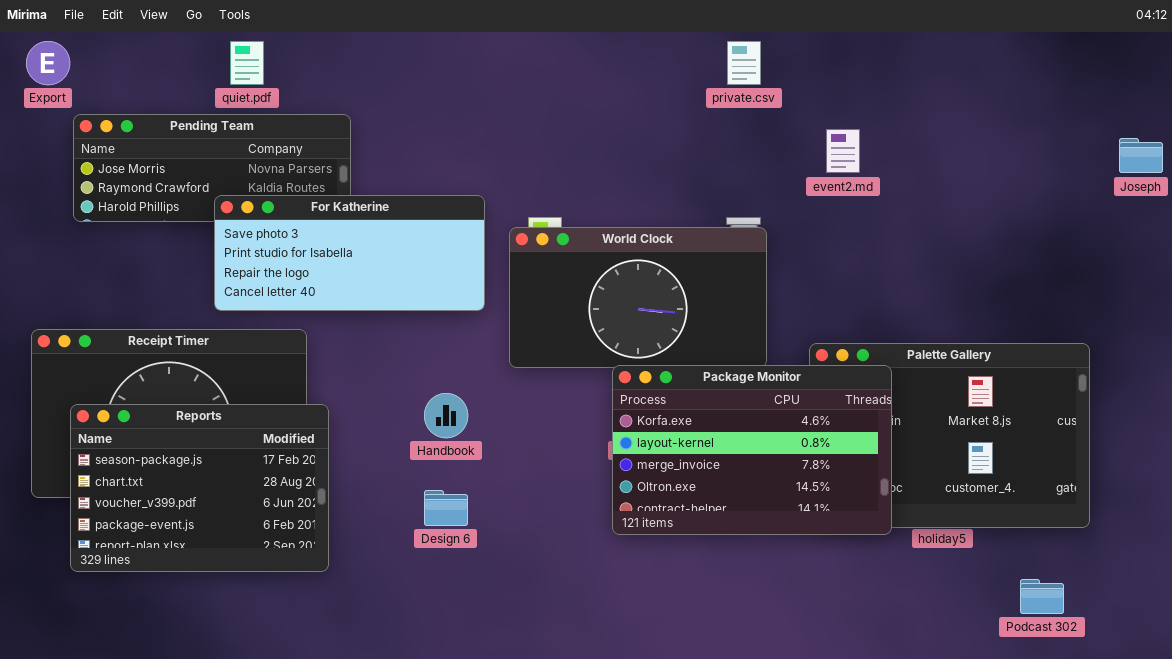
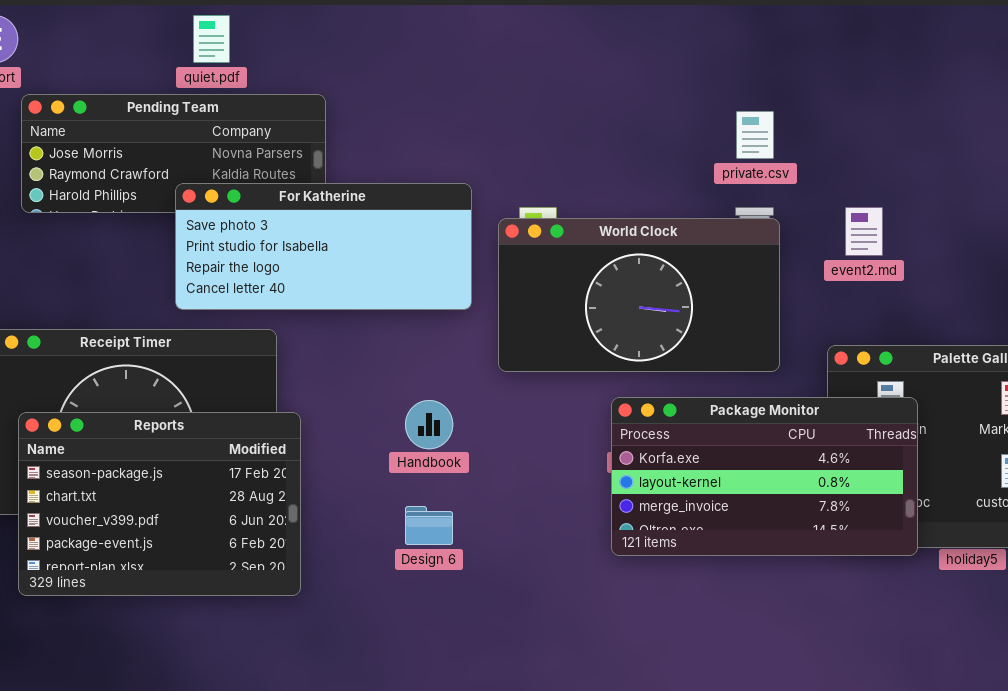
private.csv: [727,41,761,85] -> [736,111,774,159], moved
event2.md: [826,129,860,173] -> [845,207,883,256], moved
Package Monitor: [612,365,892,535] -> [611,397,918,556], resized

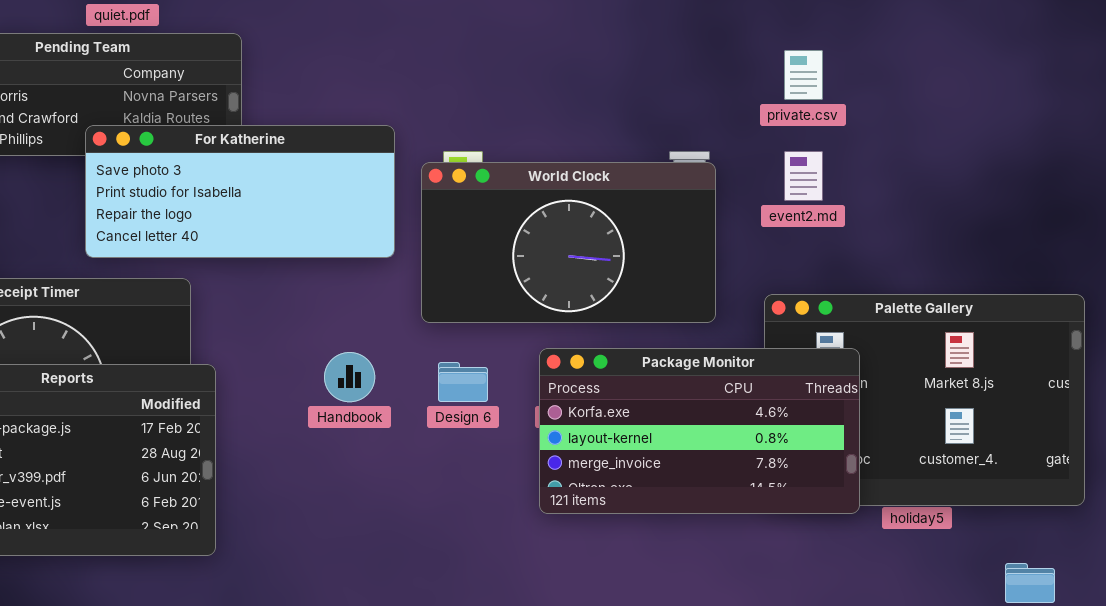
private.csv: [736,111,774,159] -> [784,50,823,100], moved
Design 6: [405,506,453,545] -> [438,362,488,402], moved

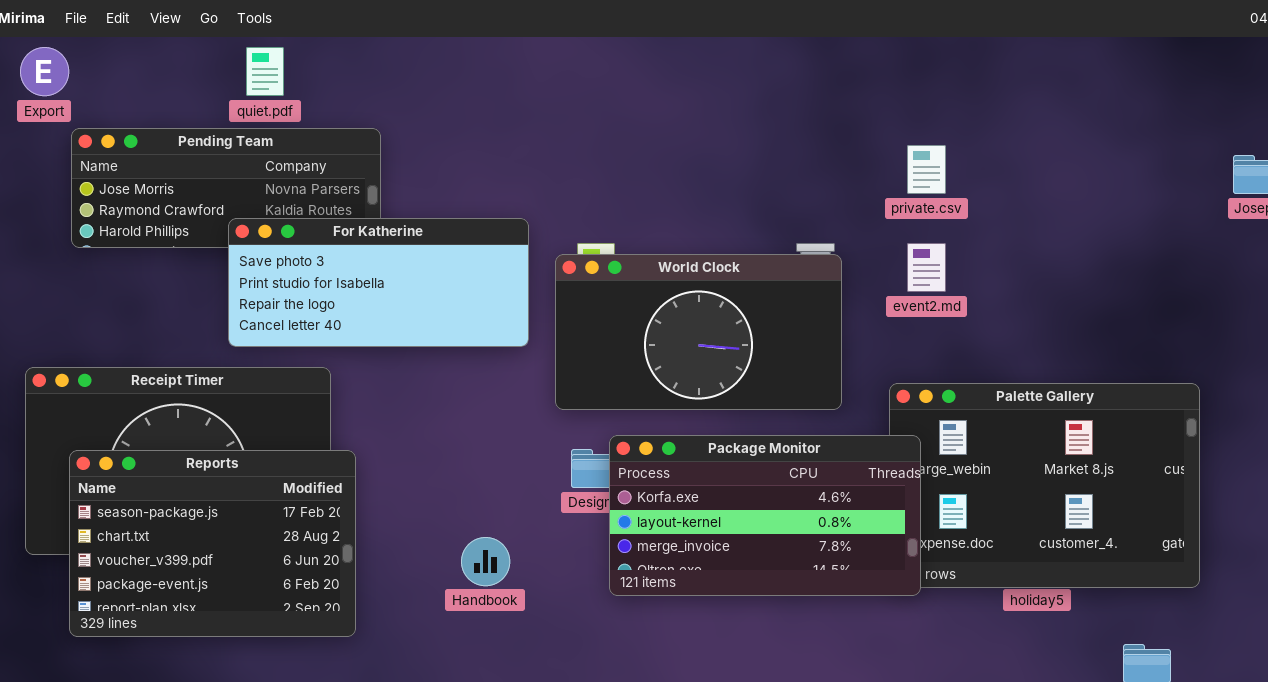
Package Monitor: [539,348,860,514] -> [609,435,921,596], moved
Handbook: [324,352,375,402] -> [461,537,510,586], moved

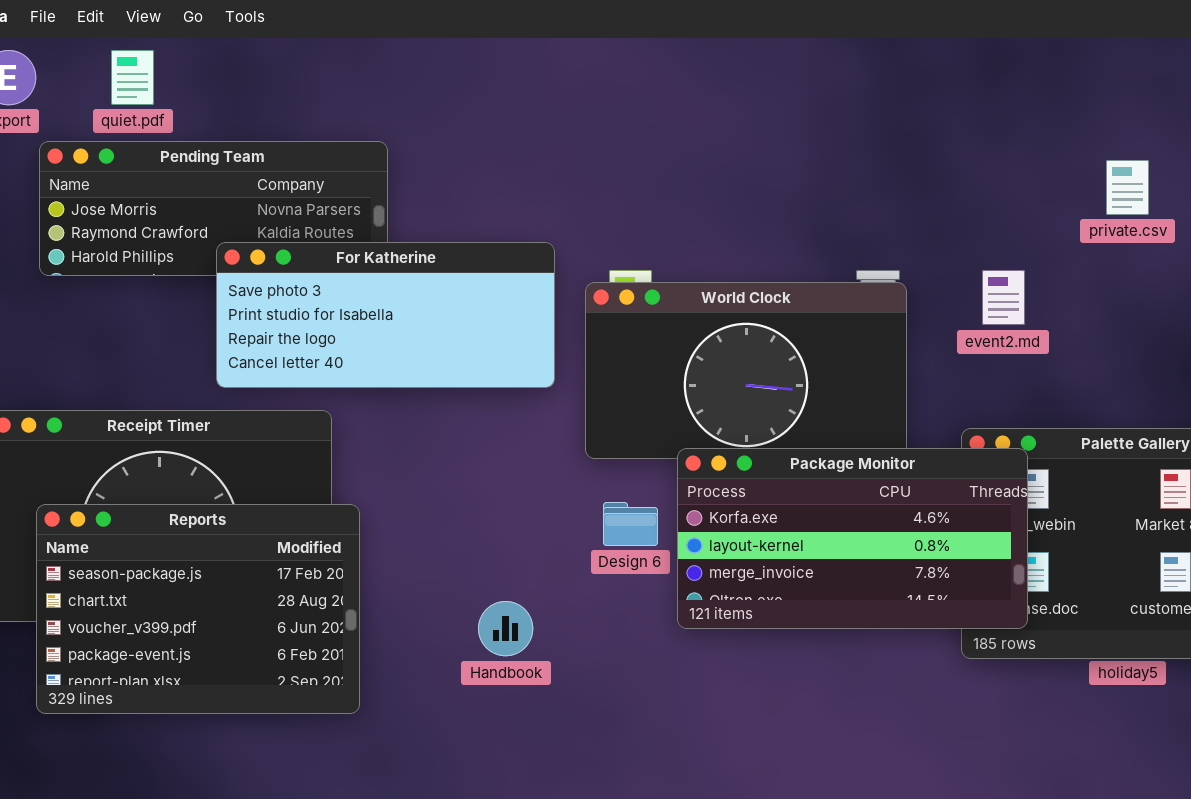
quiet.pdf: [246,47,284,96] -> [111,50,154,105], moved
private.csv: [907,145,946,194] -> [1106,160,1149,215], moved
Package Monitor: [609,435,921,596] -> [677,448,1028,629], moved

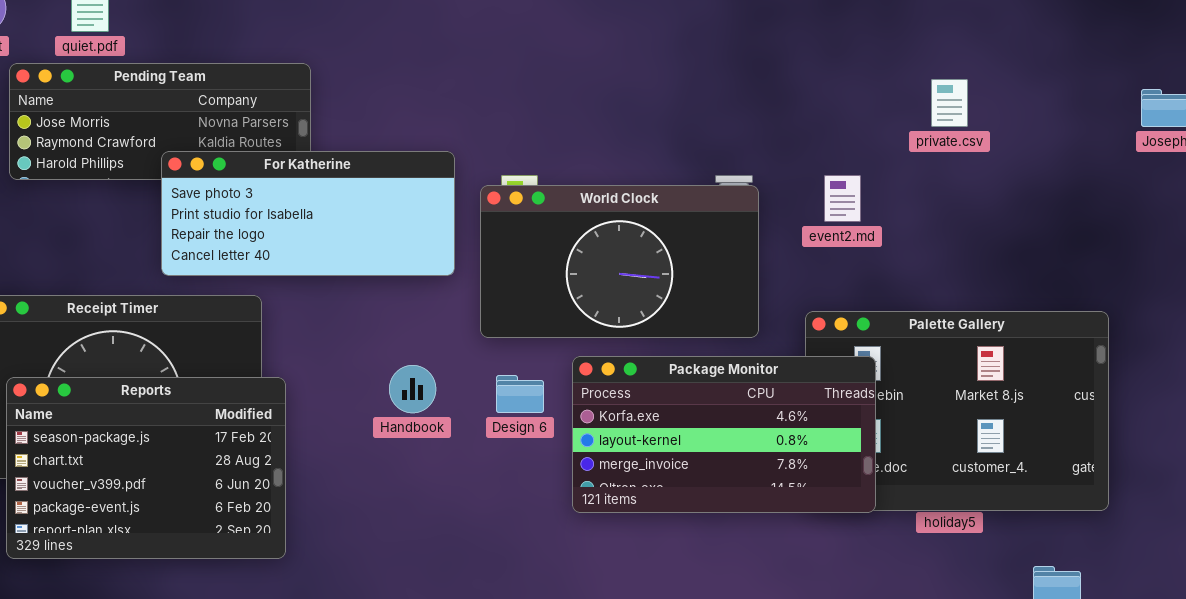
Package Monitor: [677,448,1028,629] -> [572,356,876,513], moved
Handbook: [478,601,533,656] -> [389,365,436,413], moved

